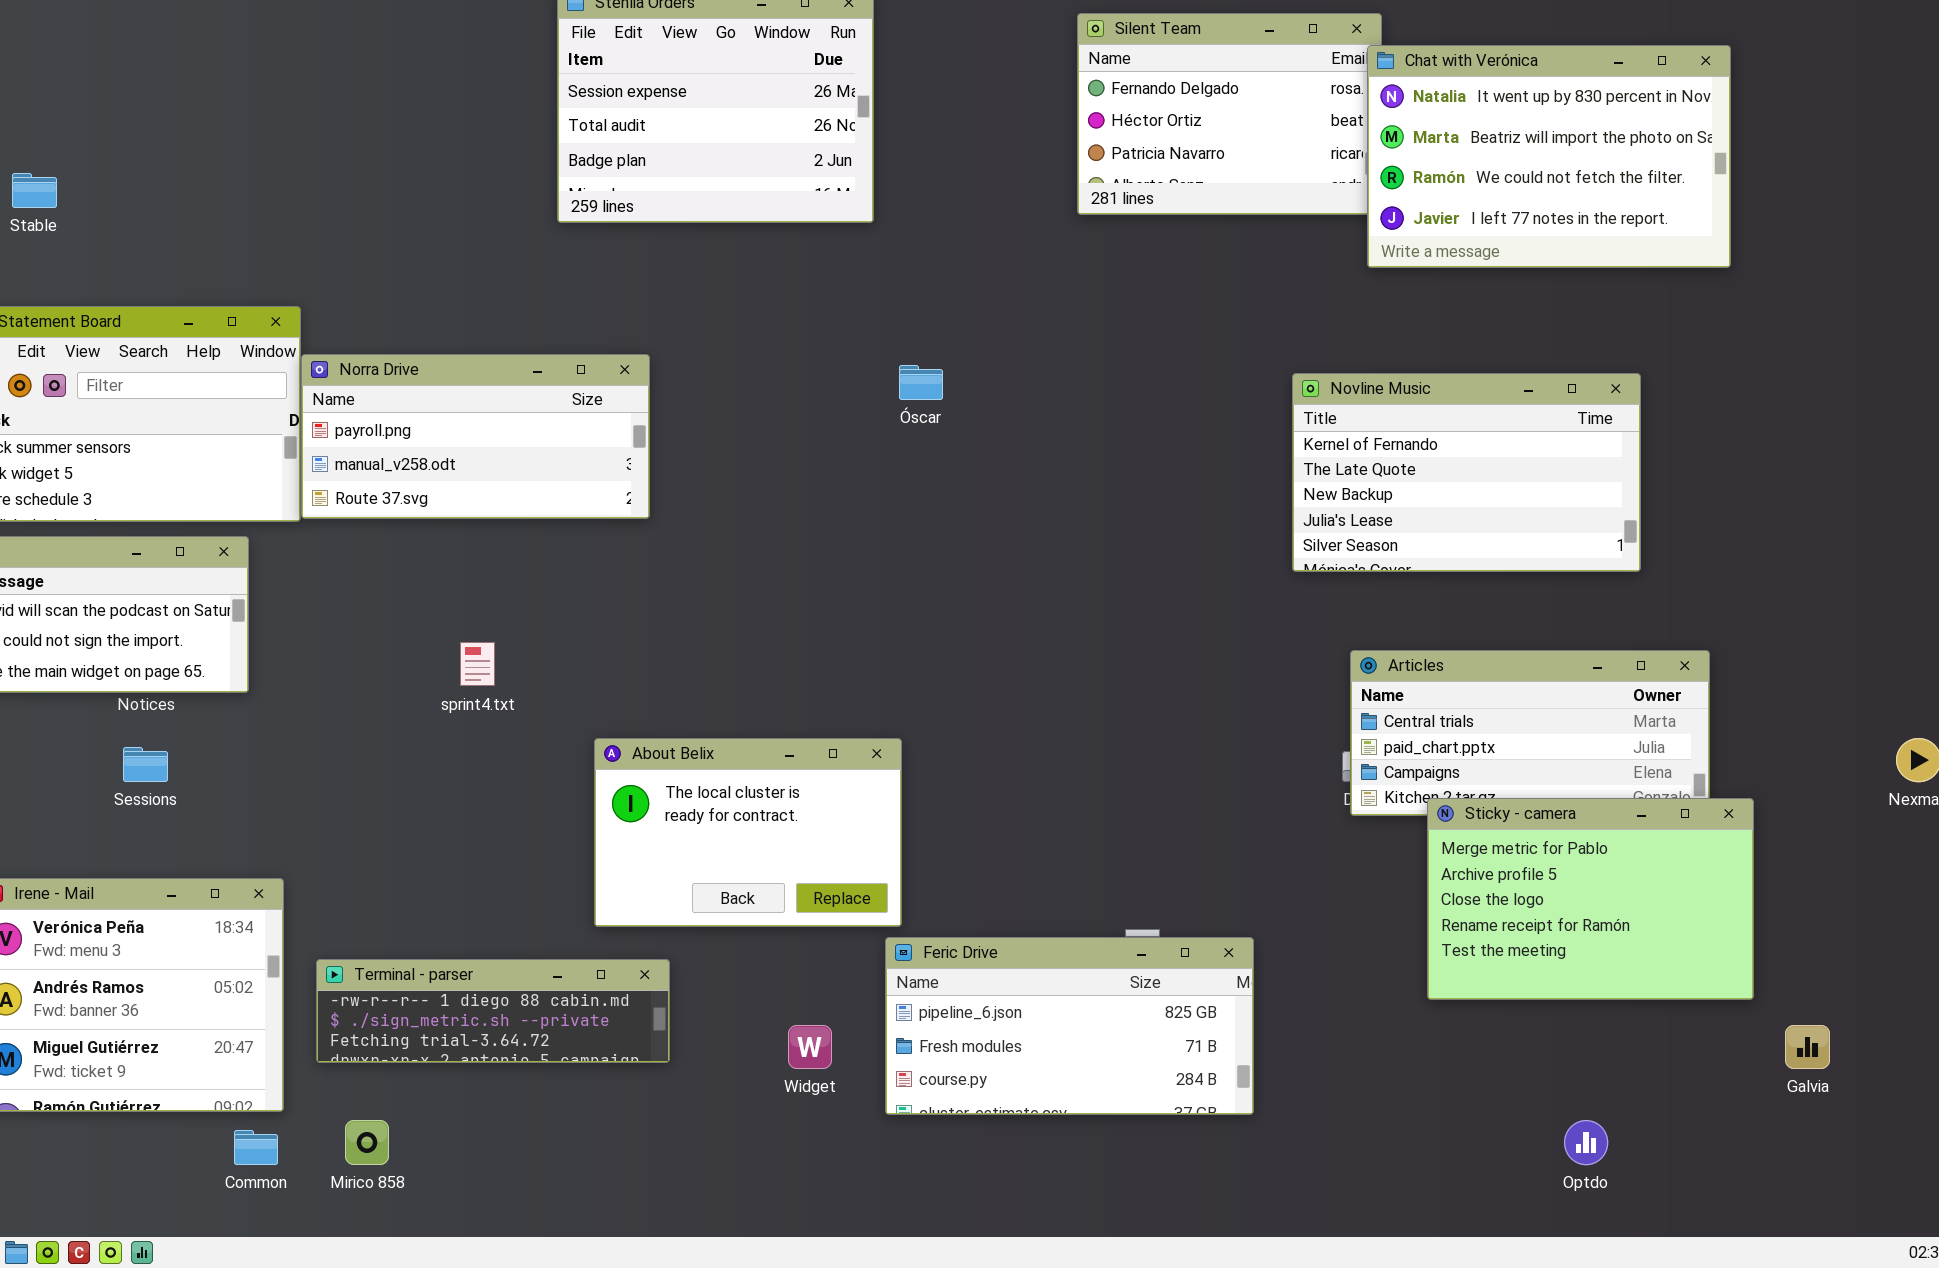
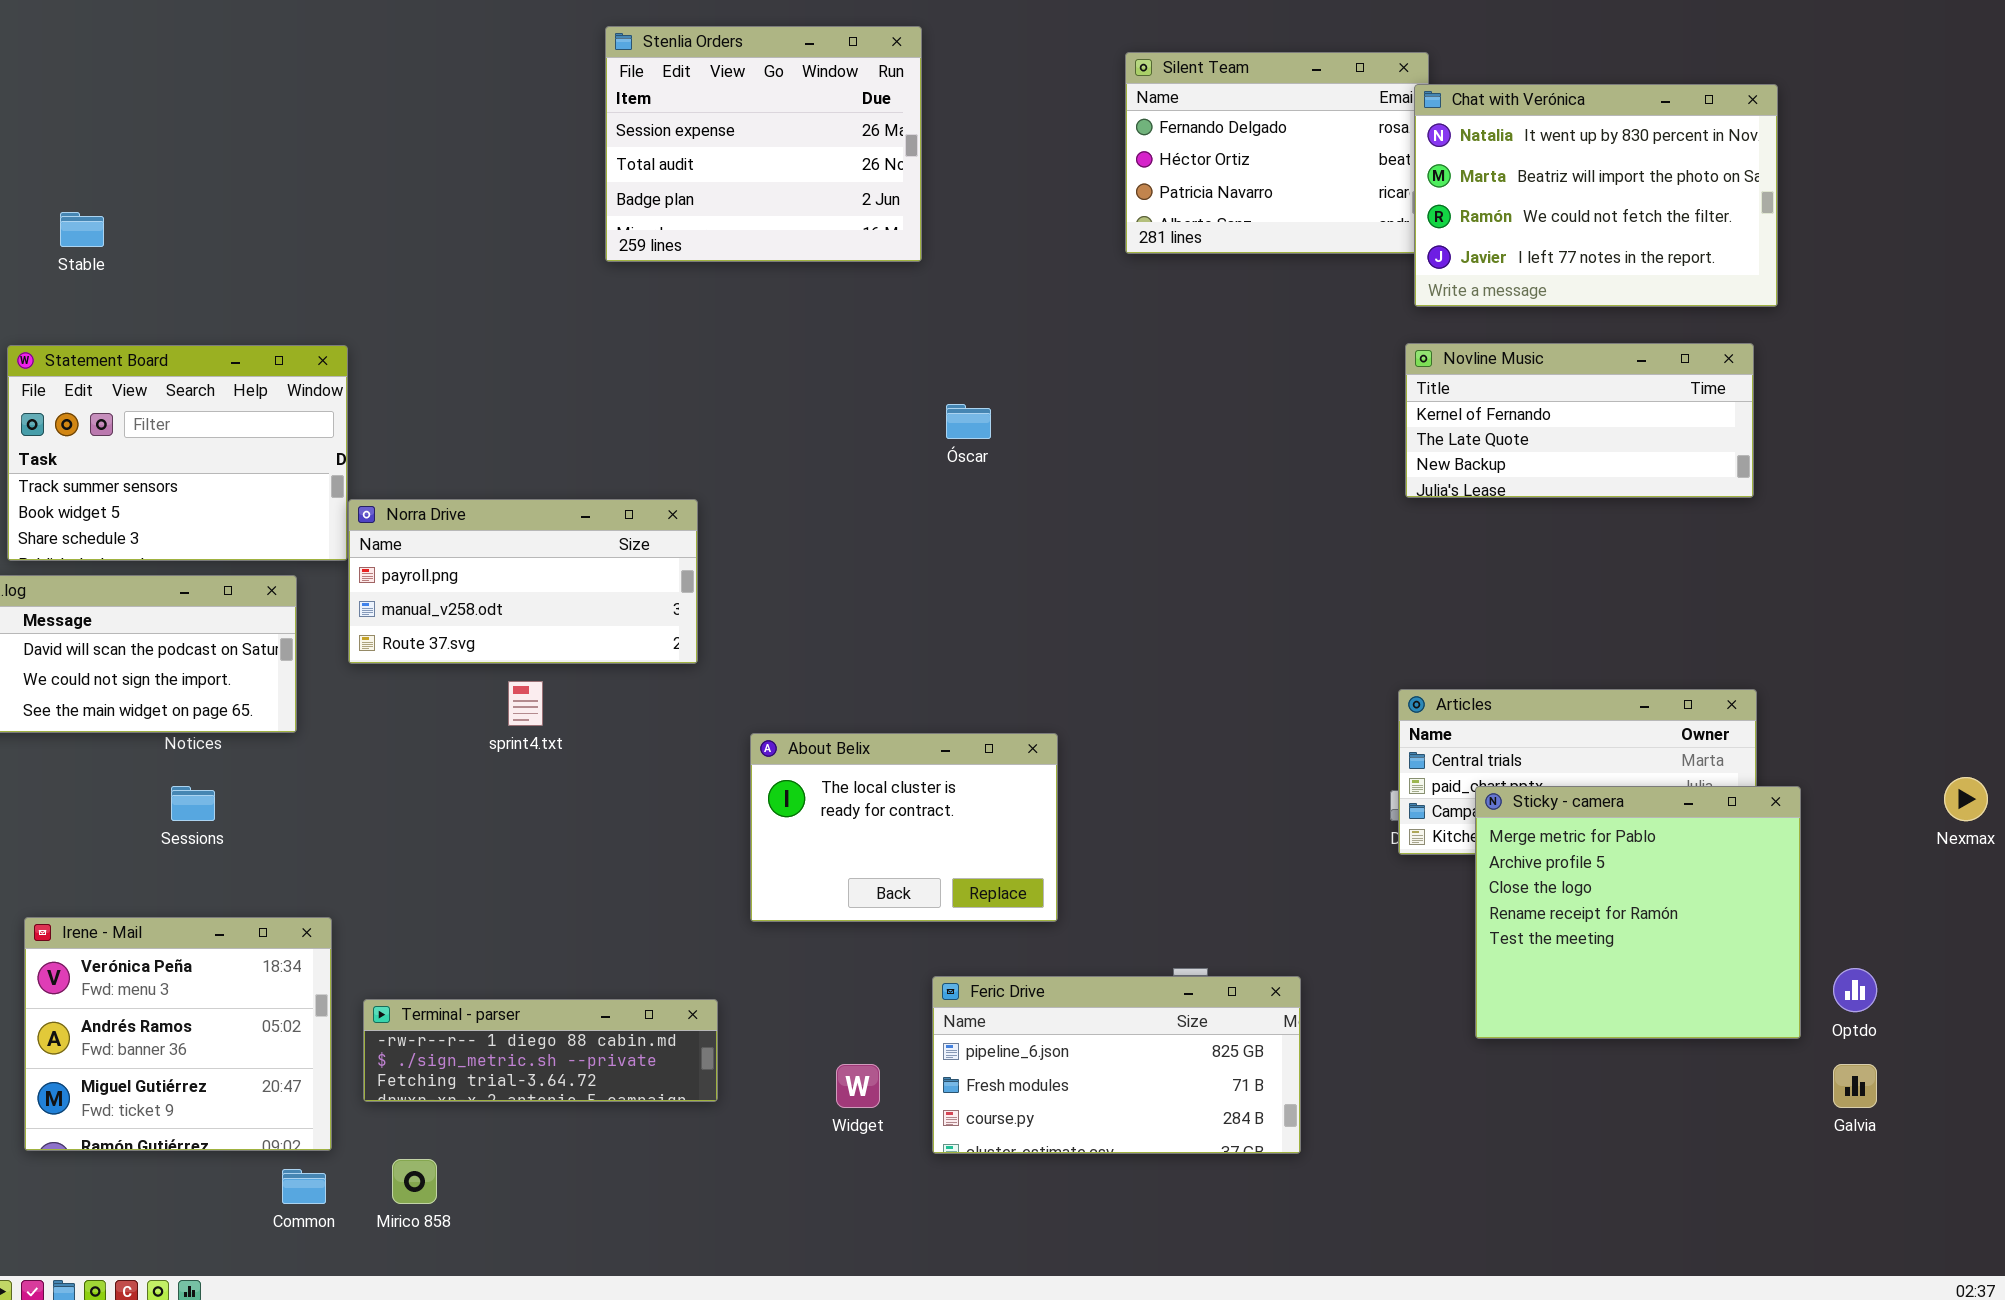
Norra Drive: [301,354,650,519] -> [348,499,698,664], moved
Novline Music: [1292,373,1641,572] -> [1405,343,1754,498], moved, resized
About Belix: [594,738,902,927] -> [750,733,1058,922], moved
Sticky - camera: [1427,798,1754,1000] -> [1475,786,1801,1039], resized
Optdo: [1564,1120,1608,1165] -> [1833,968,1877,1012], moved

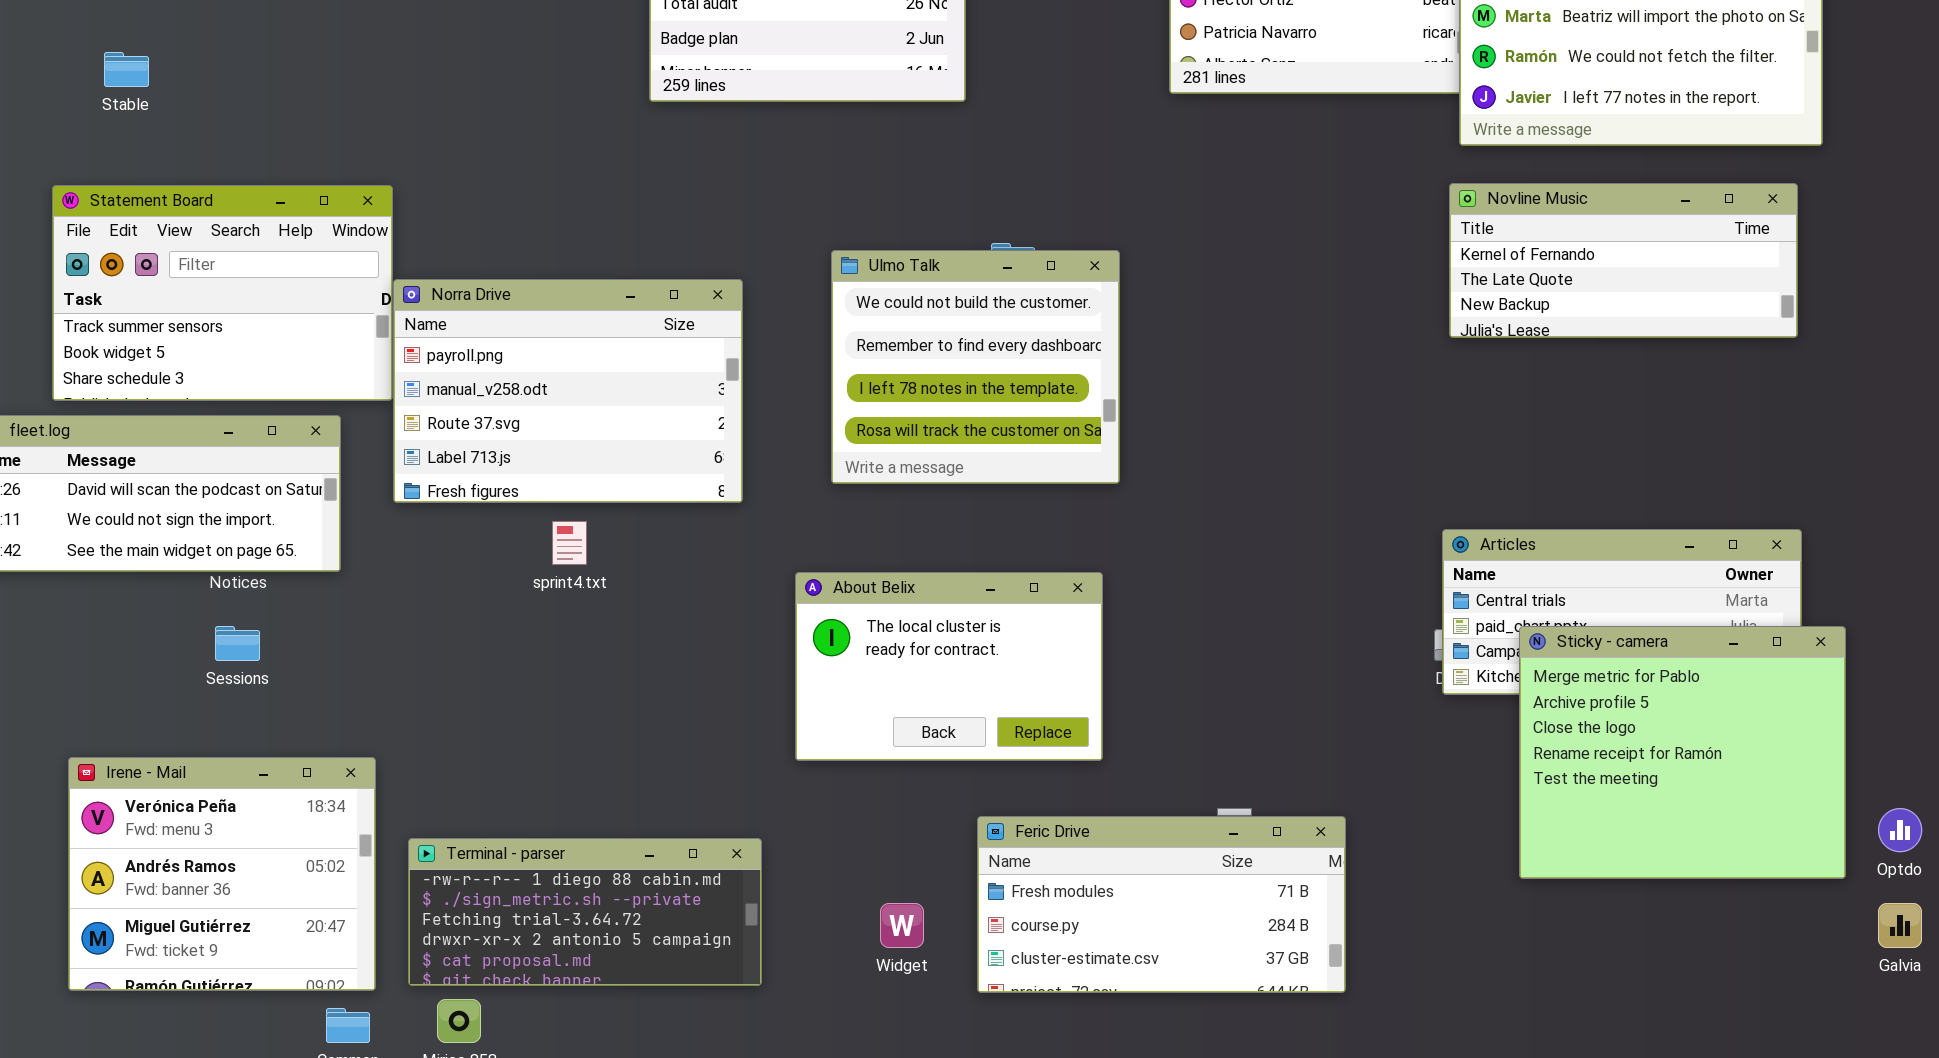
Ulmo Talk: none -> [831,250,1120,484], opened
Norra Drive: [348,499,698,664] -> [393,279,743,503], resized
Feric Drive: [932,976,1301,1154] -> [977,816,1346,993], scrolled down 1 row
Terminal - parser: [363,999,718,1102] -> [408,838,762,986], resized

